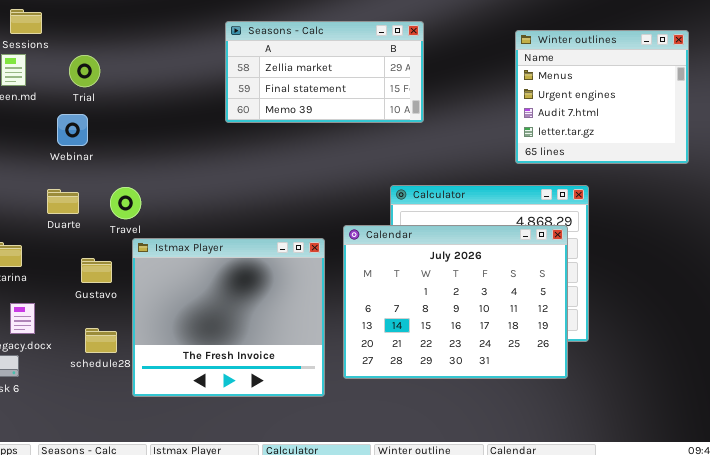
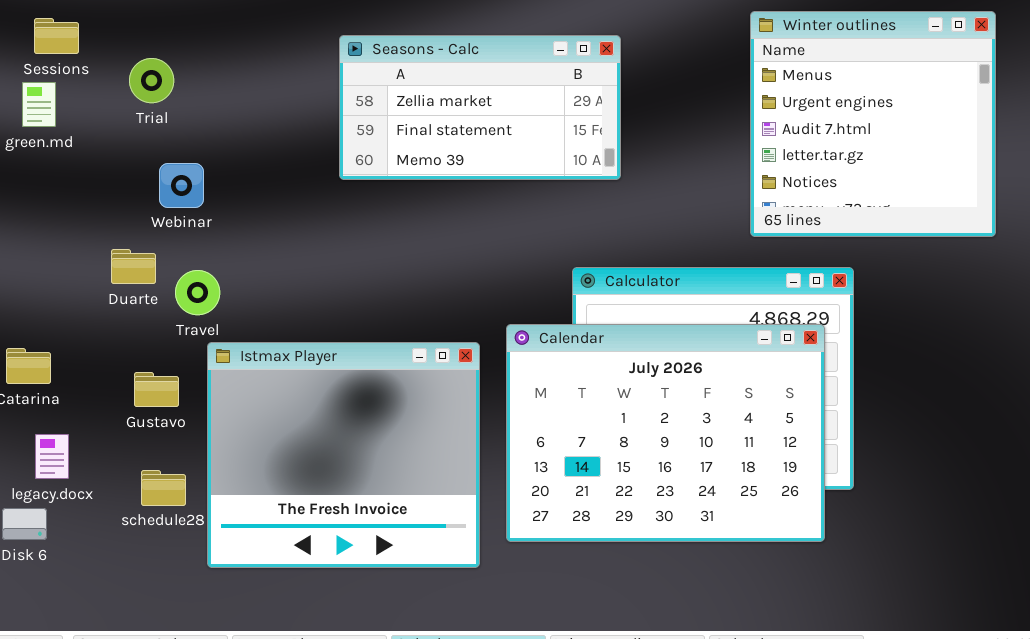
Winter outlines: [515,30,689,164] -> [750,11,996,237], resized
Trial: [69,55,100,87] -> [129,58,174,103], moved
Webinar: [57,114,88,146] -> [159,163,204,208], moved
Duarte: [47,189,79,214] -> [111,249,156,284], moved

